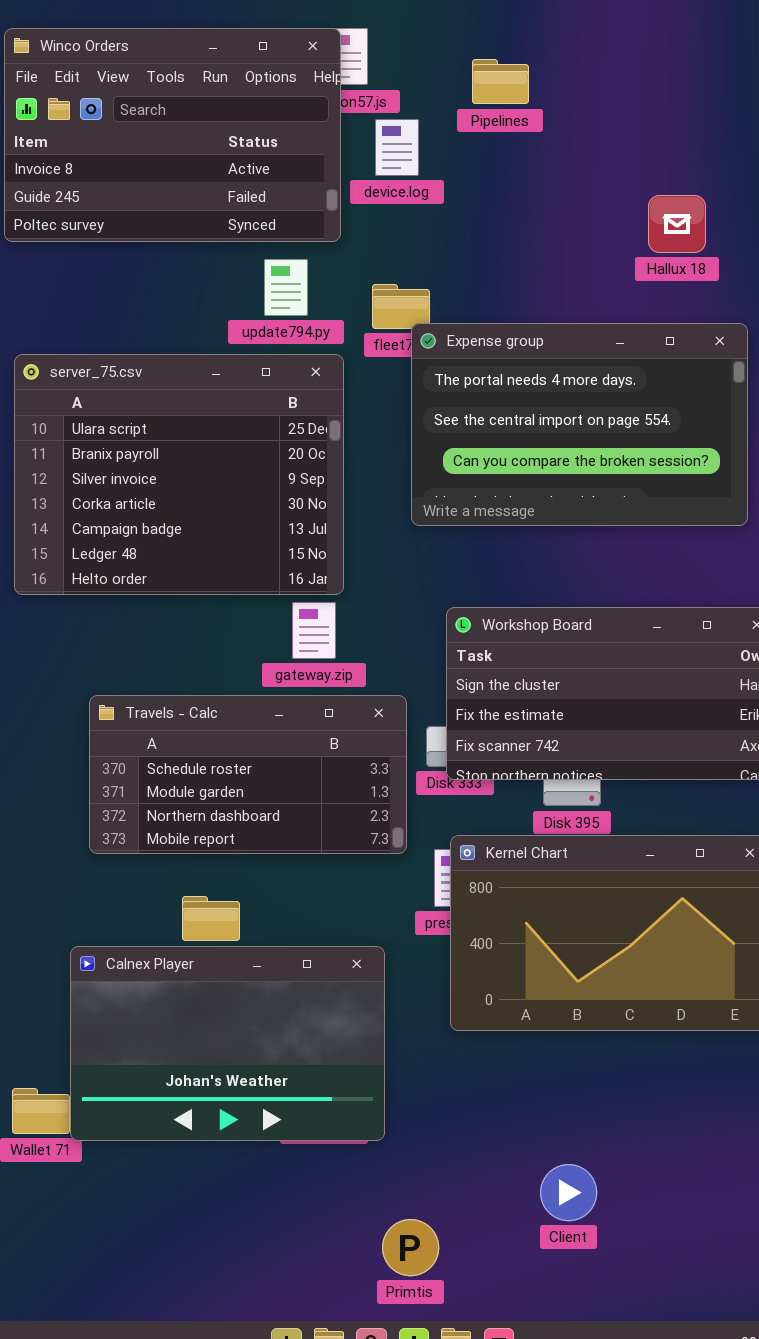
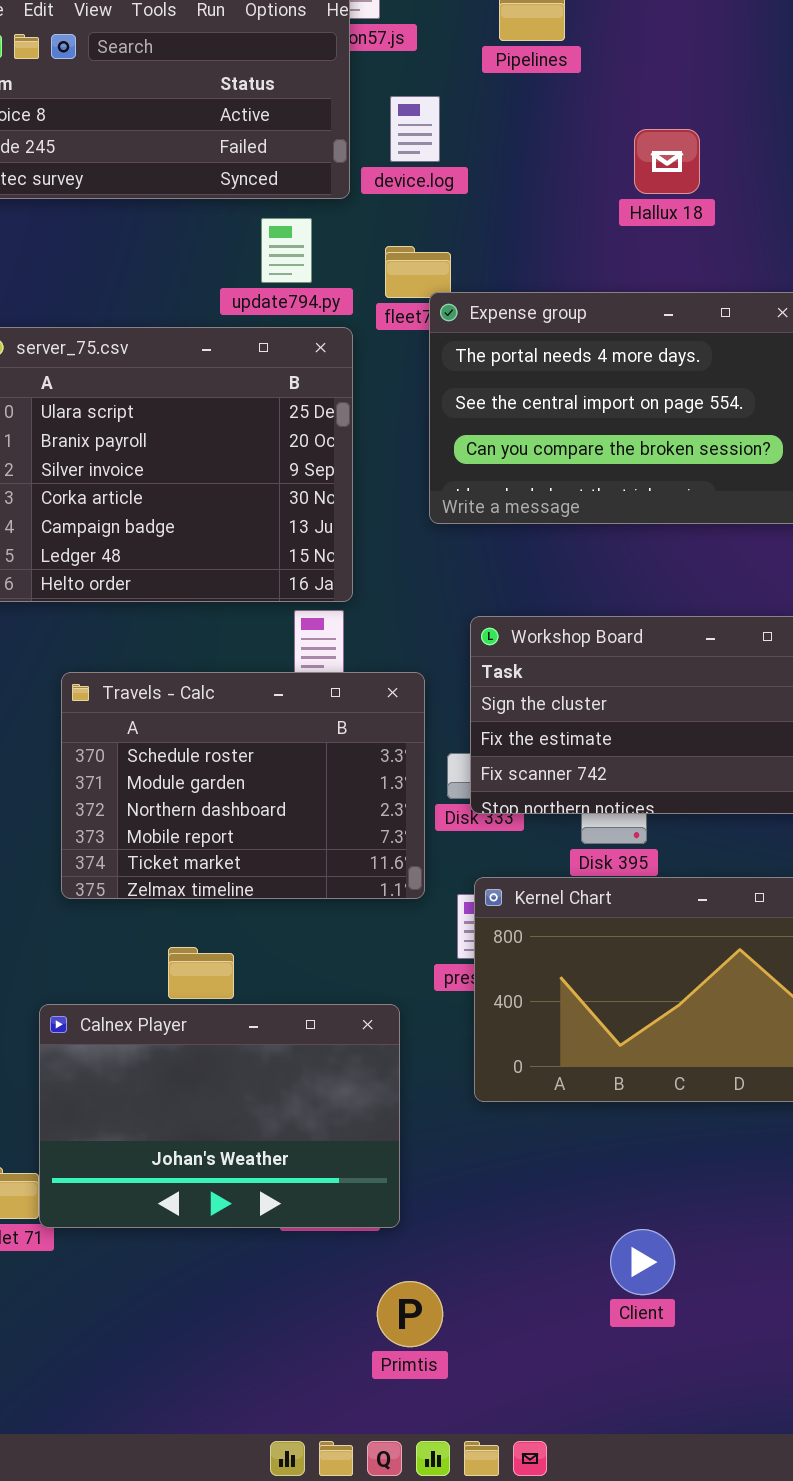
device.log: [375,119,419,176] -> [390,96,440,162], moved
Hallux 18: [648,195,706,253] -> [634,129,700,194], moved
Travels - Calc: [89,695,407,854] -> [61,672,425,899], resized
Client: [540,1164,597,1221] -> [610,1229,675,1295], moved
Primtis: [382,1219,439,1276] -> [377,1281,443,1347], moved

